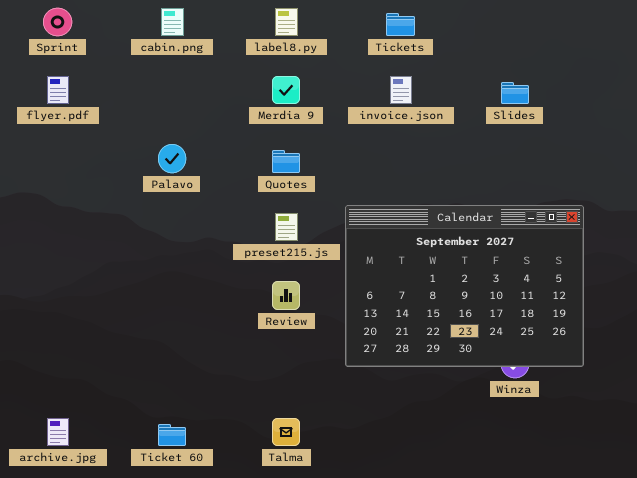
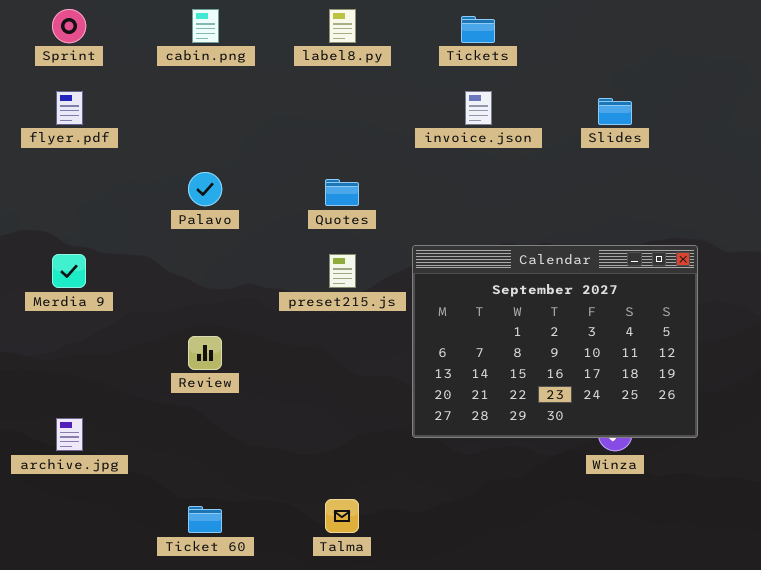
Merdia 9: [272,76,300,104] -> [52,254,86,288], moved
Review: [272,281,300,310] -> [188,336,222,370], moved
archive.jpg: [47,418,69,446] -> [56,418,83,451], moved

